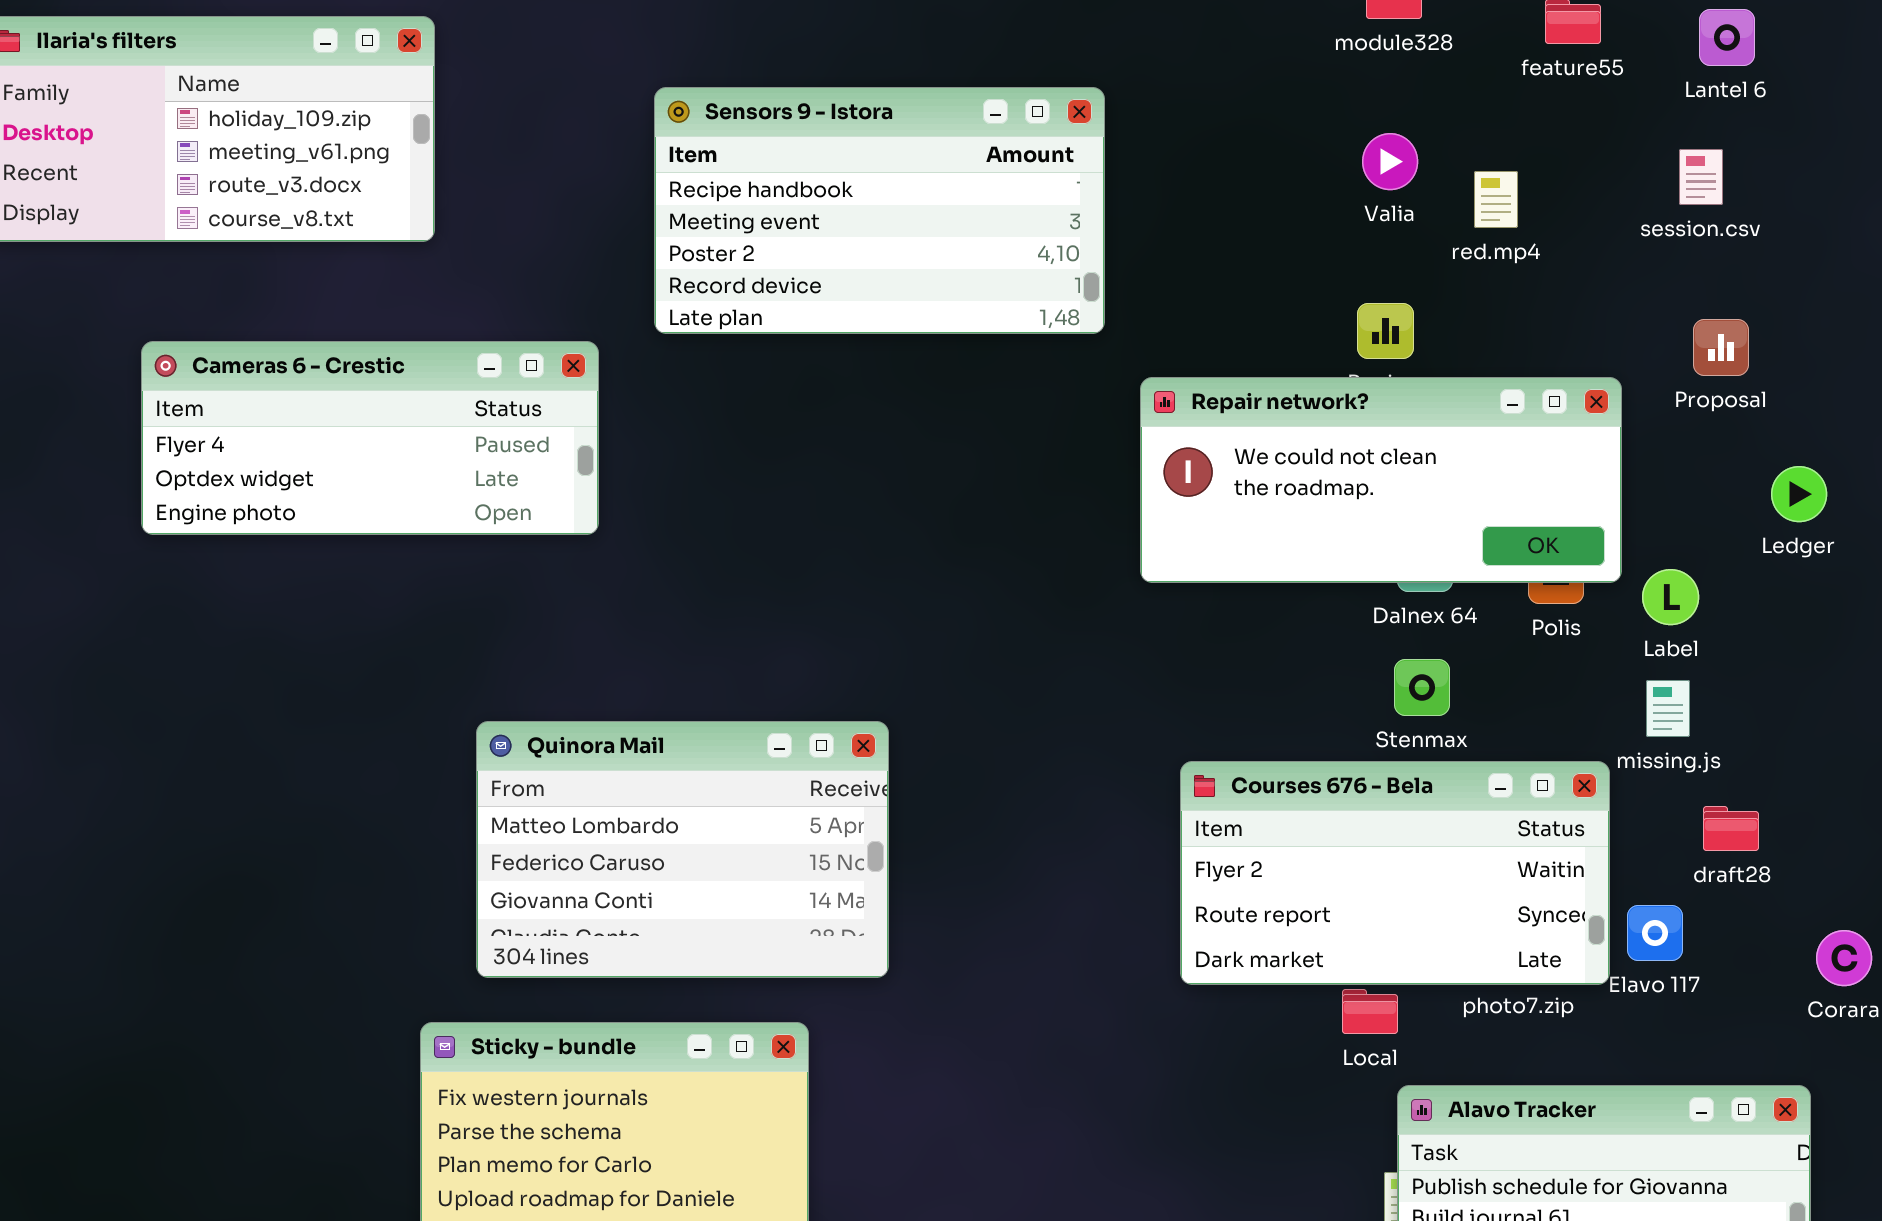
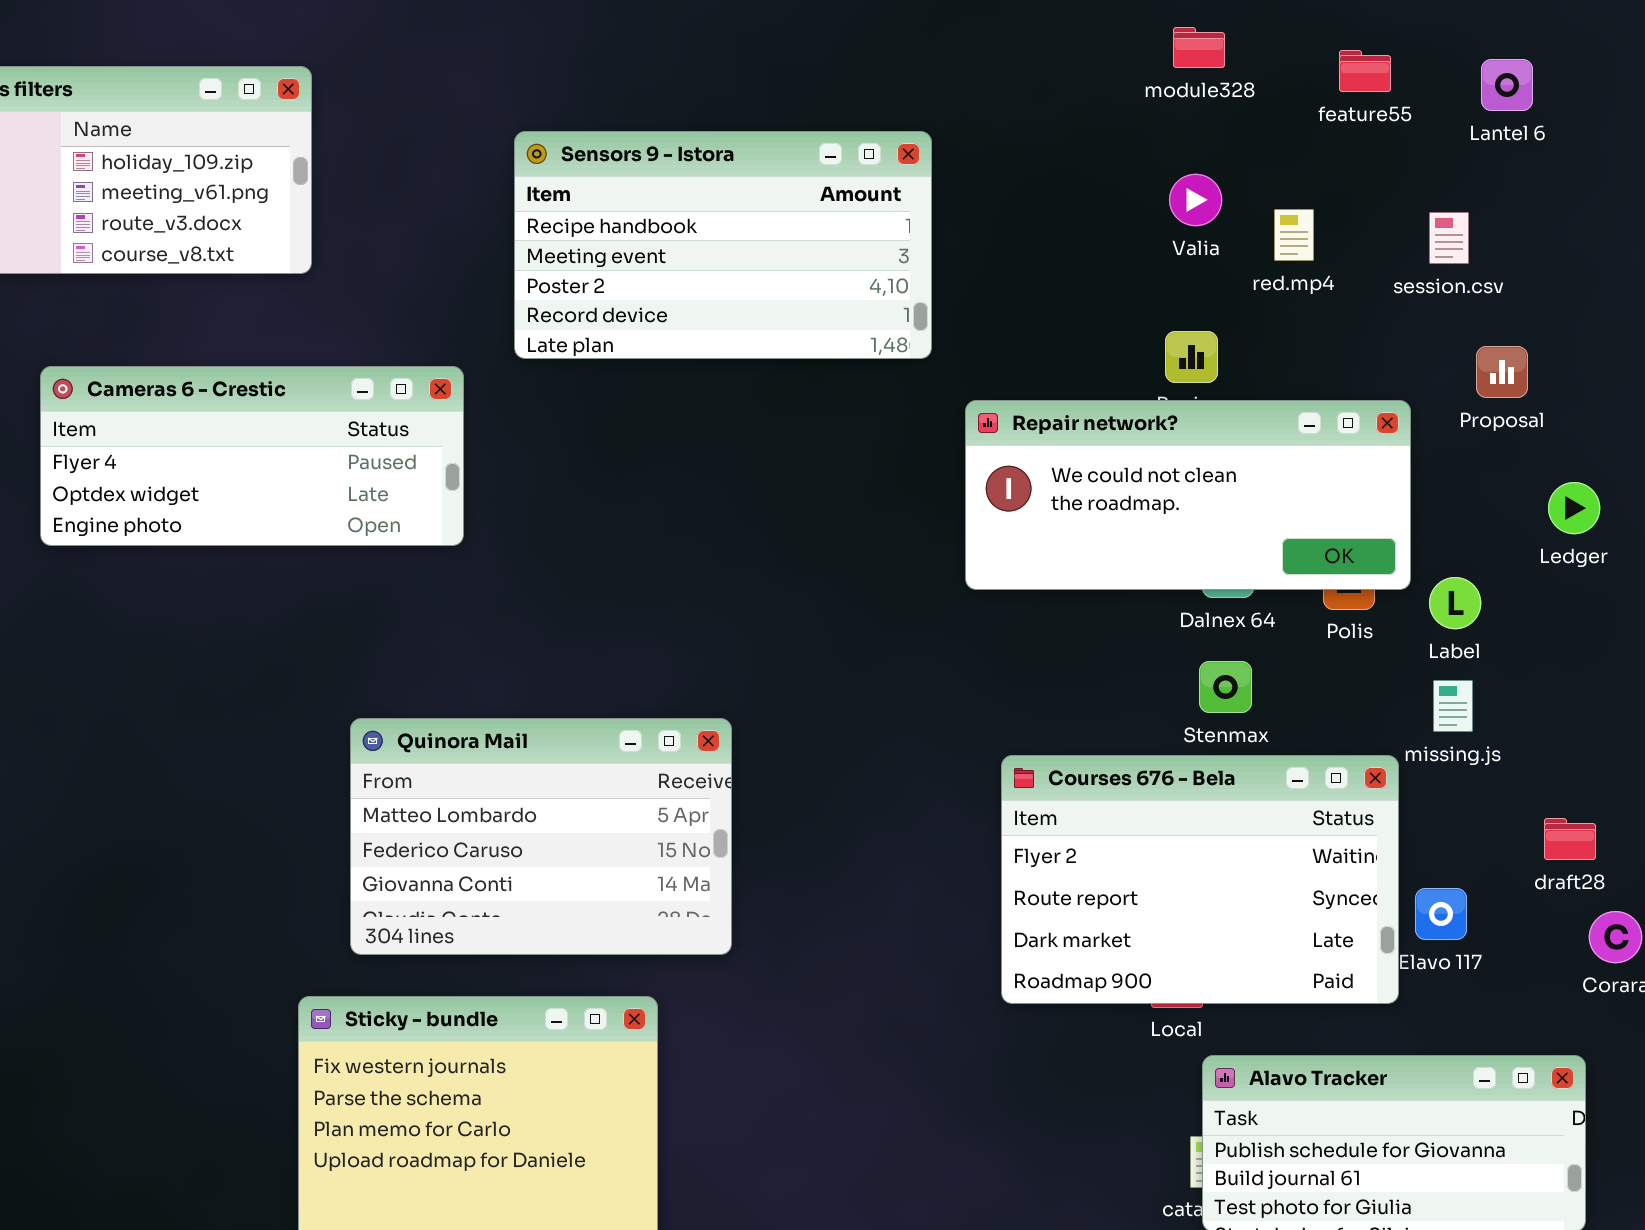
session.csv: [1679,149,1723,205] -> [1429,212,1469,264], moved
Courses 676 - Bela: [1180,761,1610,985] -> [1001,755,1399,1004], resized
draft28: [1703,806,1759,851] -> [1544,818,1596,860], moved

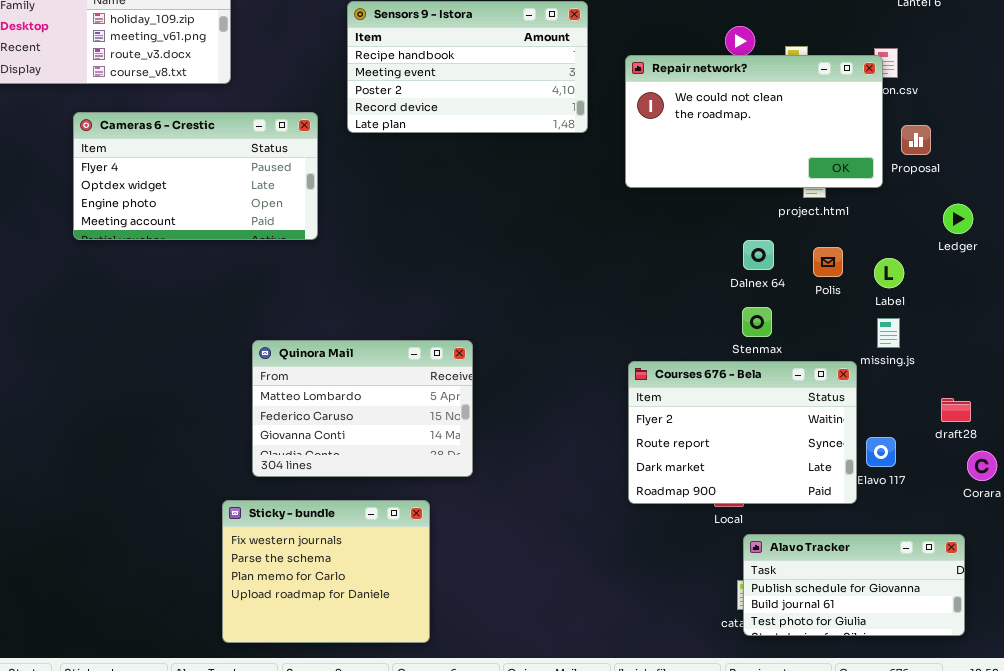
Cameras 6 - Crestic: [40,366,464,546] -> [73,112,318,240], resized
Repair network?: [965,400,1411,590] -> [625,55,883,188], moved, resized

